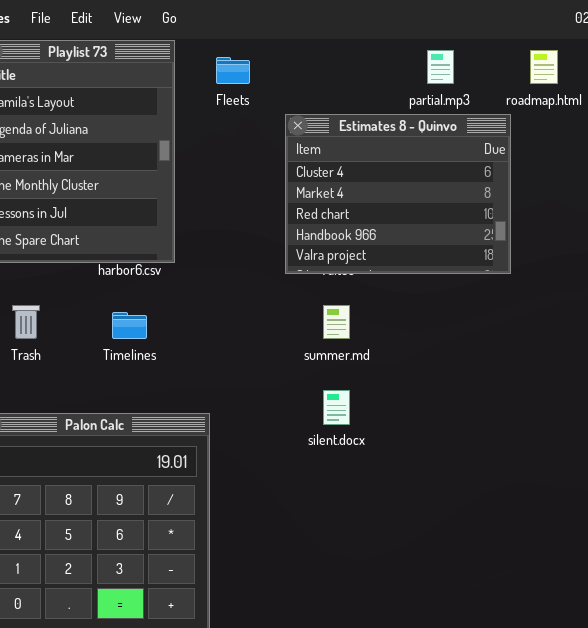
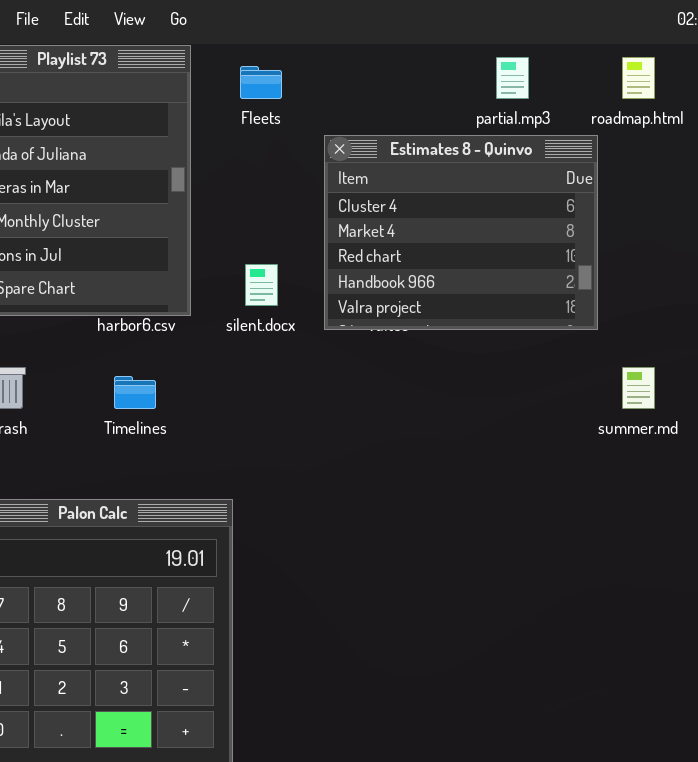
summer.md: [323,305,350,339] -> [622,367,655,409], moved
silent.docx: [323,390,350,425] -> [245,264,278,306], moved

